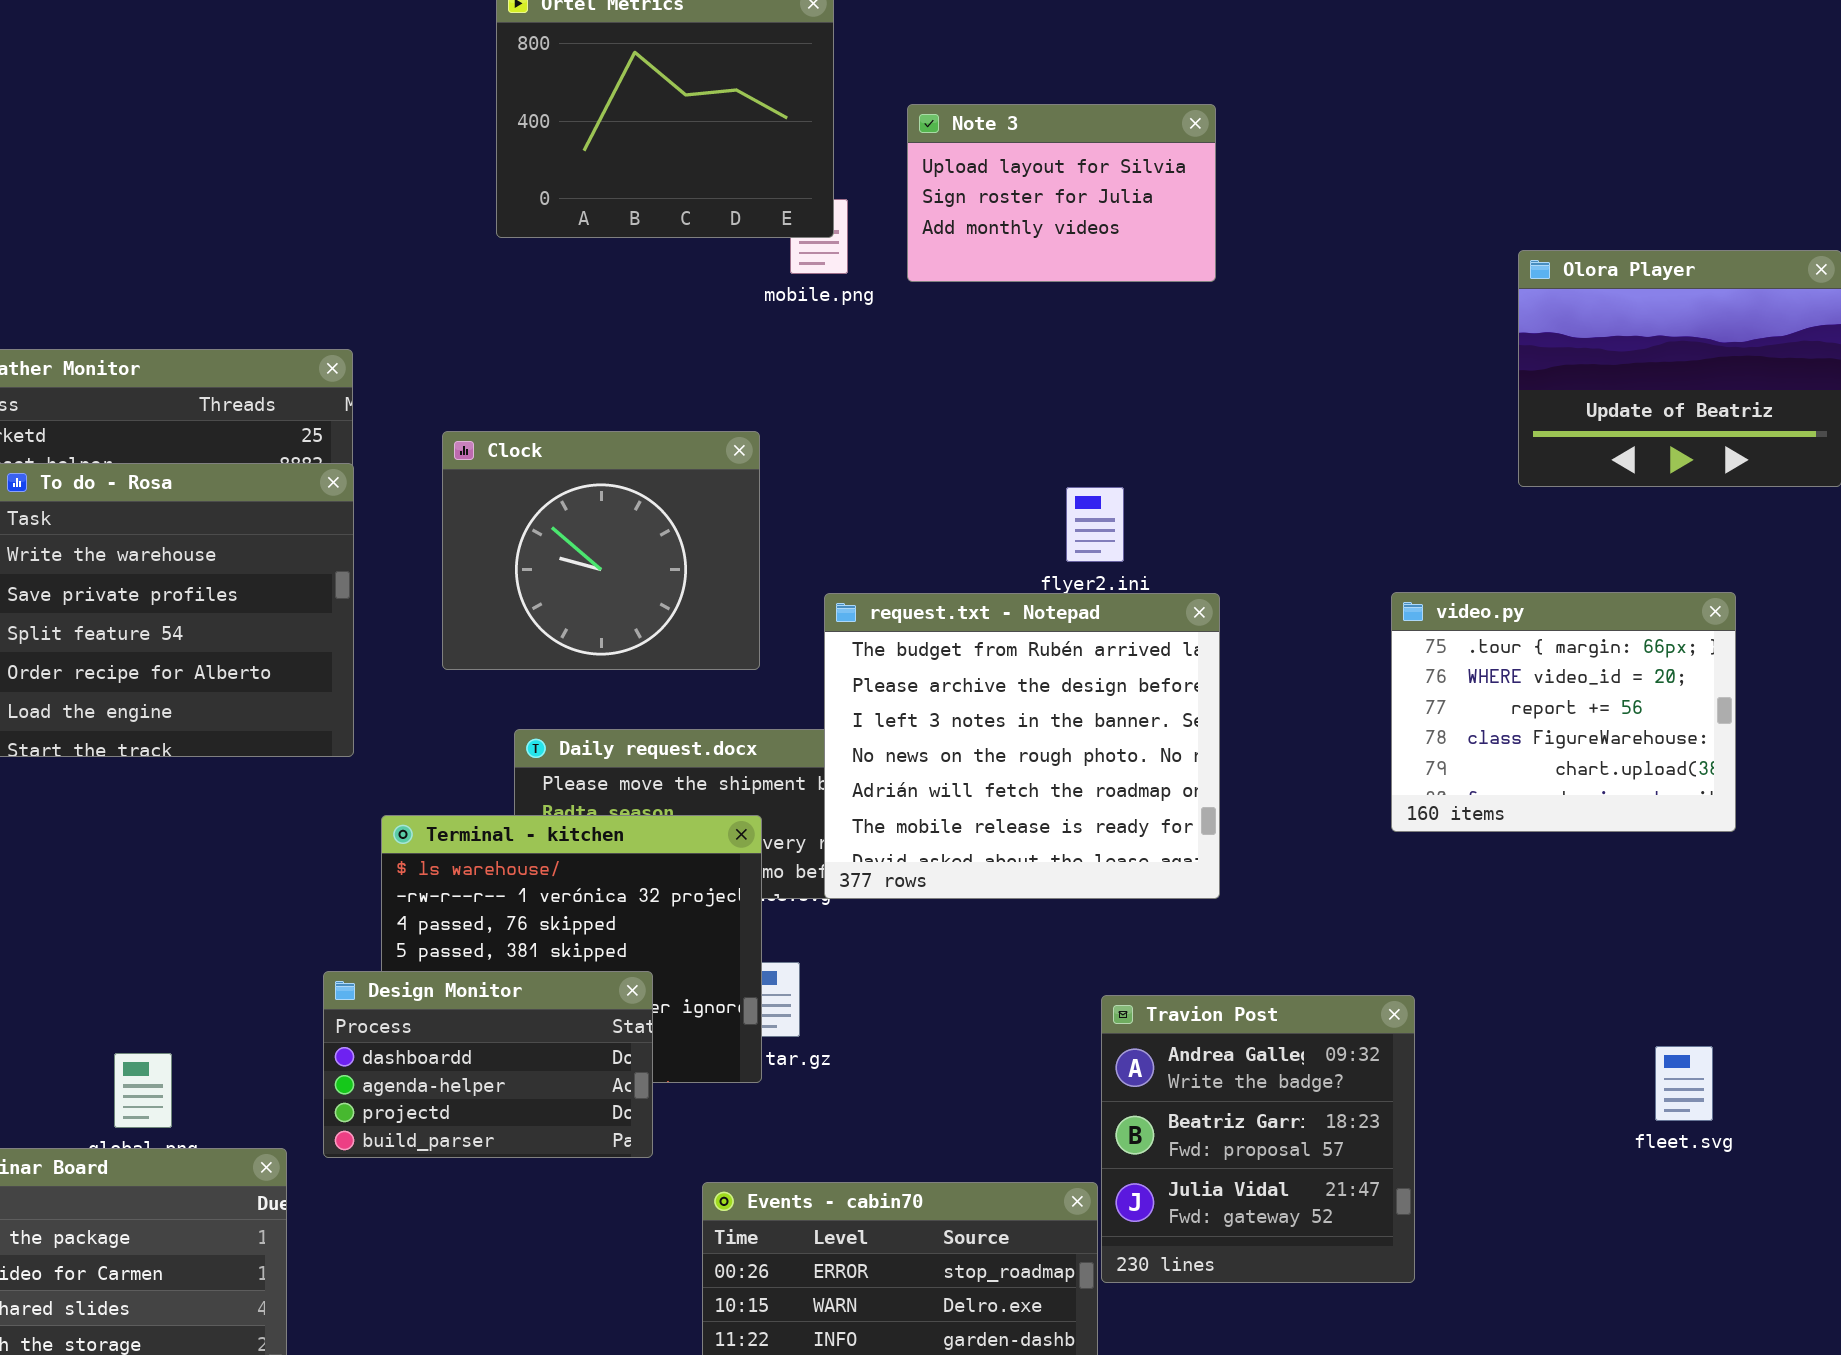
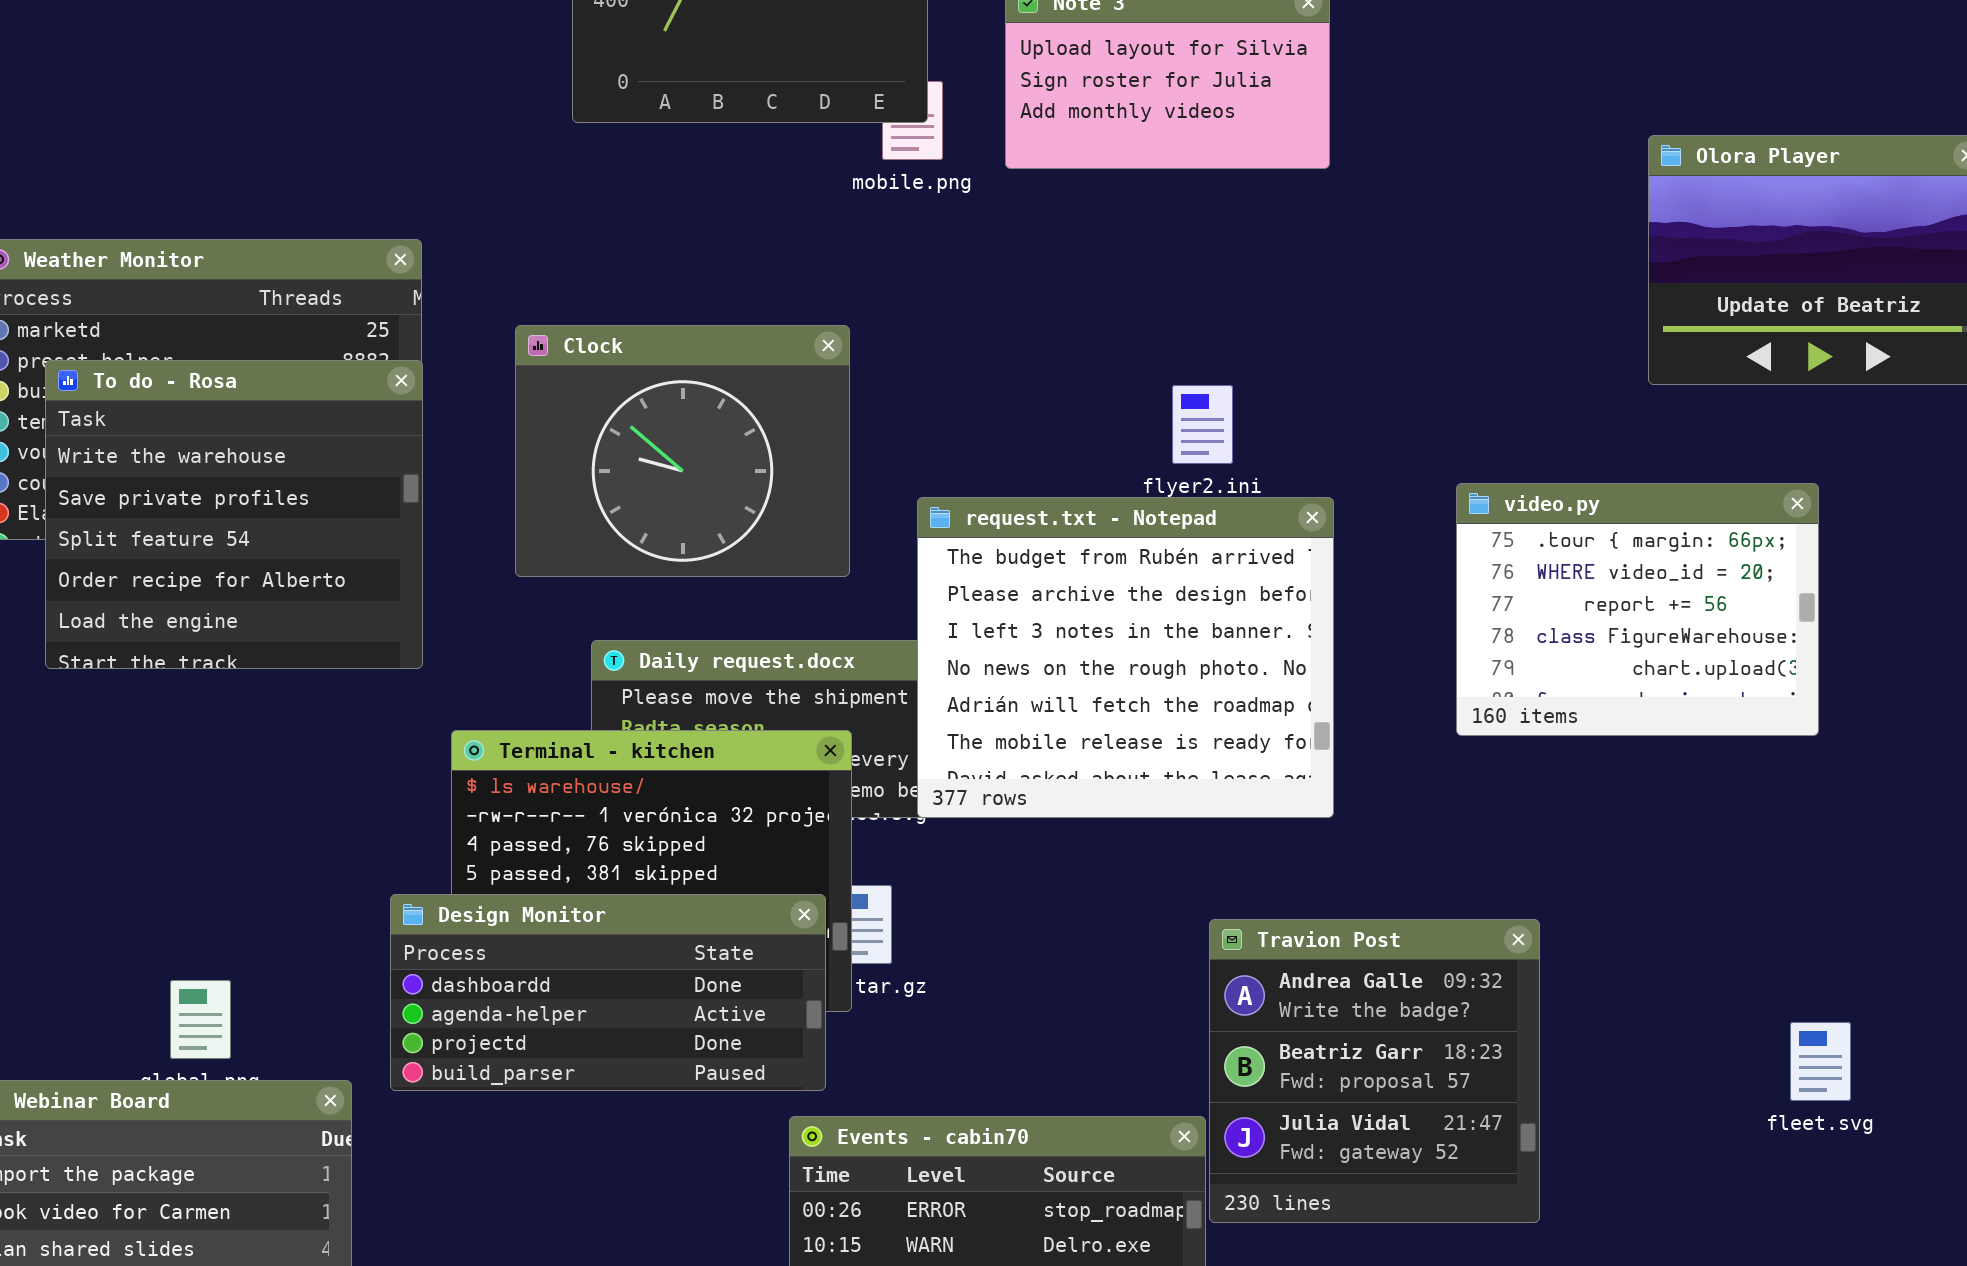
video.py: [1391,592,1736,832] -> [1456,483,1819,736], moved
Design Monitor: [323,971,653,1158] -> [390,894,826,1091], resized
fleet.svg: [1655,1046,1713,1121] -> [1790,1022,1851,1101], moved

